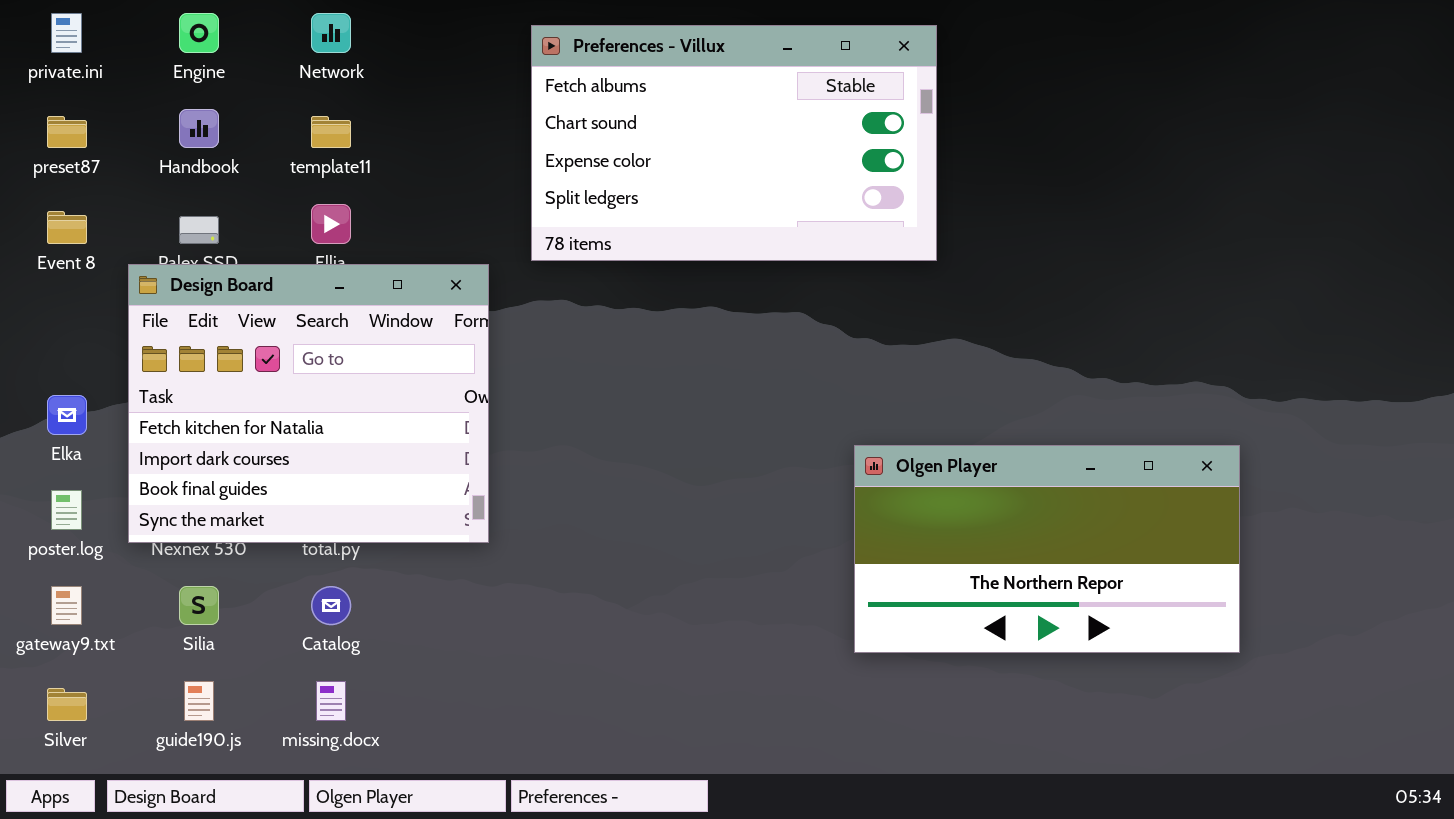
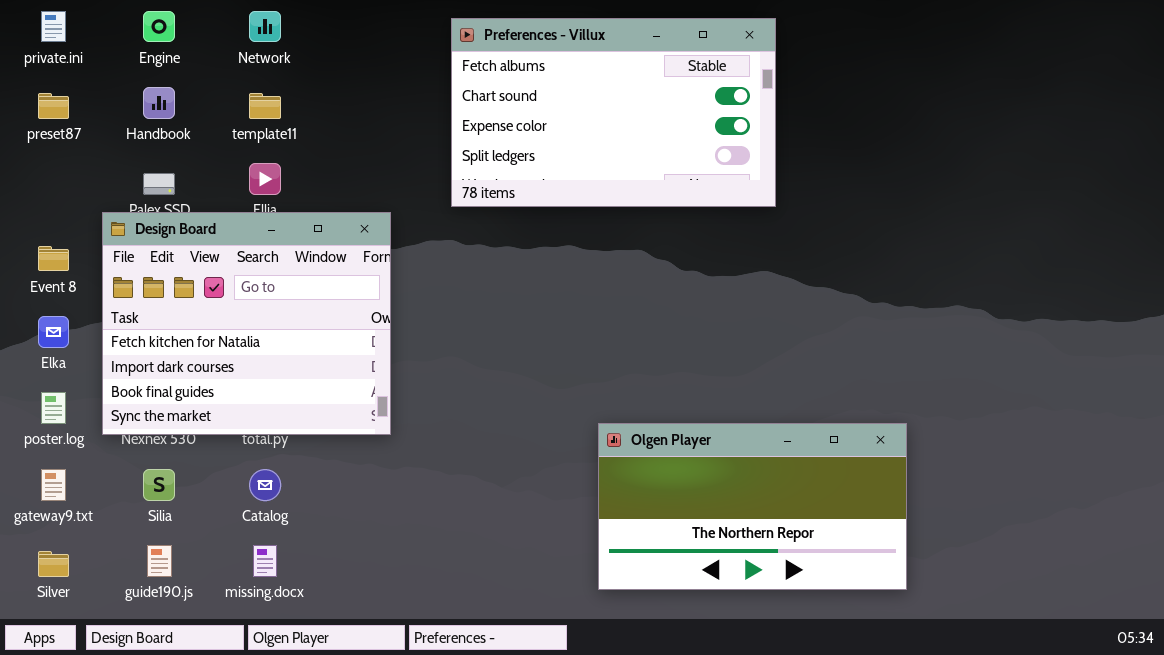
Preferences - Villux: [531,25,937,261] -> [451,18,776,207], moved
Event 8: [47,211,87,244] -> [38,246,69,271], moved
Olgen Player: [854,445,1240,653] -> [598,423,907,590], moved

